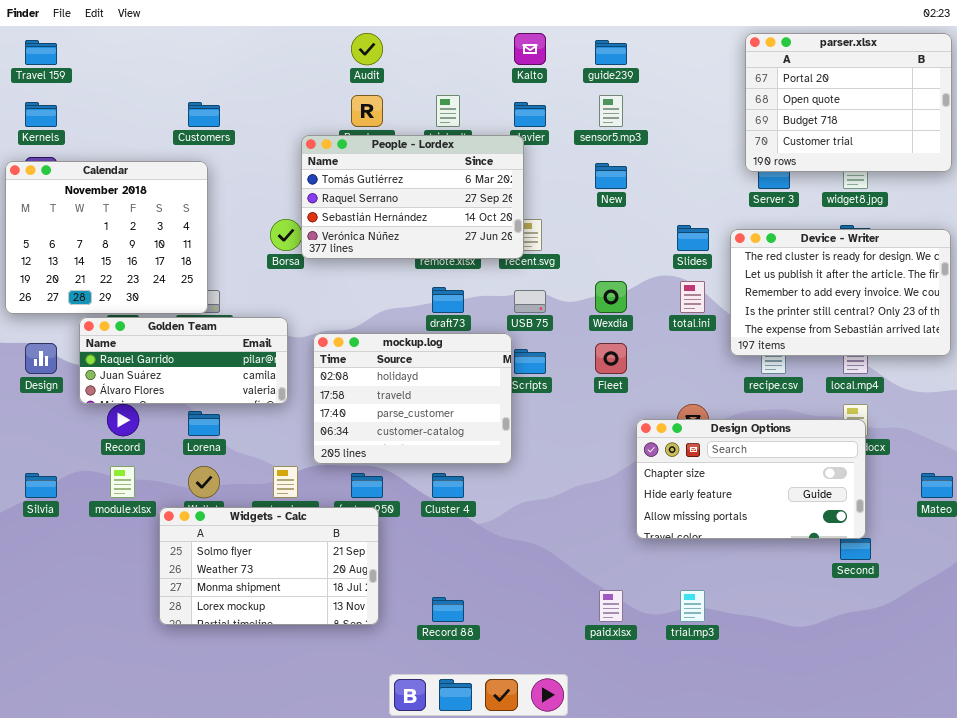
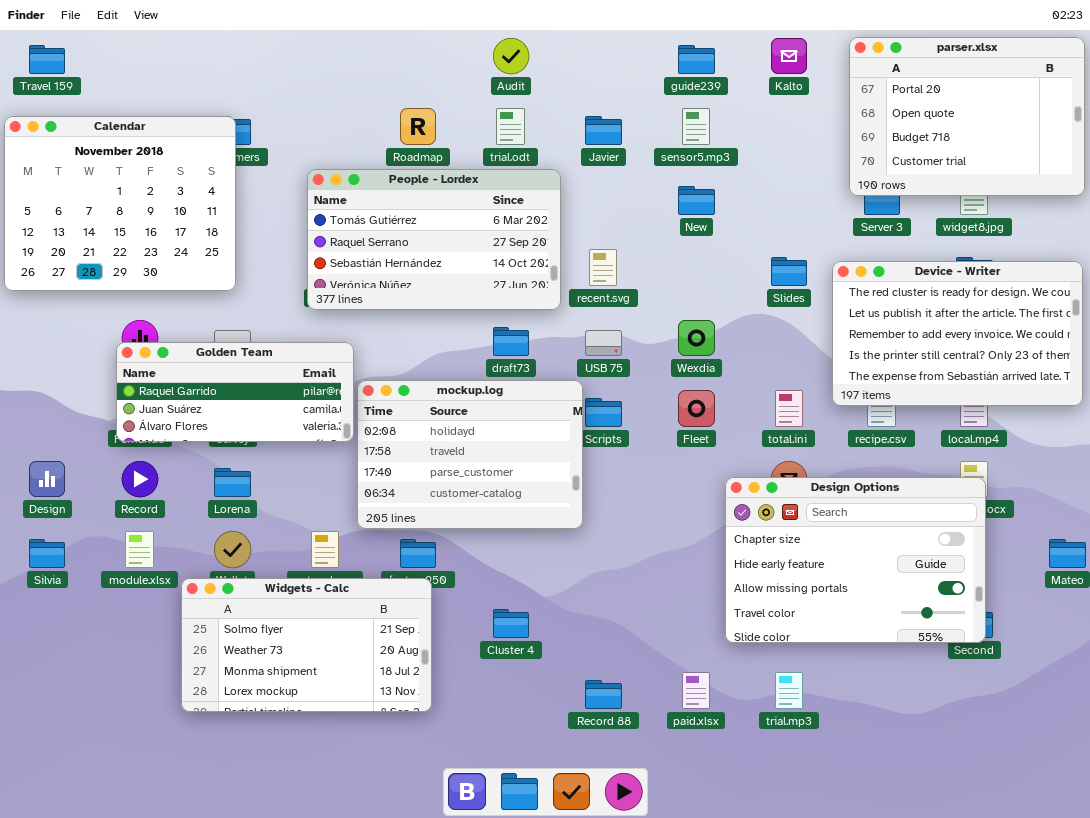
Audit: [351,33,383,65] -> [493,38,529,74], moved
Kalto: [514,33,546,65] -> [771,38,807,74], moved
People - Lordex: [301,135,524,259] -> [307,169,561,310], moved
Calendar: [5,161,208,314] -> [4,116,236,291], moved
total.ini: [680,281,705,313] -> [775,390,803,427], moved
Golden Team: [79,317,288,404] -> [116,342,354,442], moved
Design: [25,343,57,374] -> [29,461,65,497], moved
Design Options: [636,419,866,539] -> [725,477,986,643], resized
Cluster 4: [432,473,464,498] -> [493,609,529,638], moved
Record 88: [432,597,464,622] -> [585,680,622,709], moved

